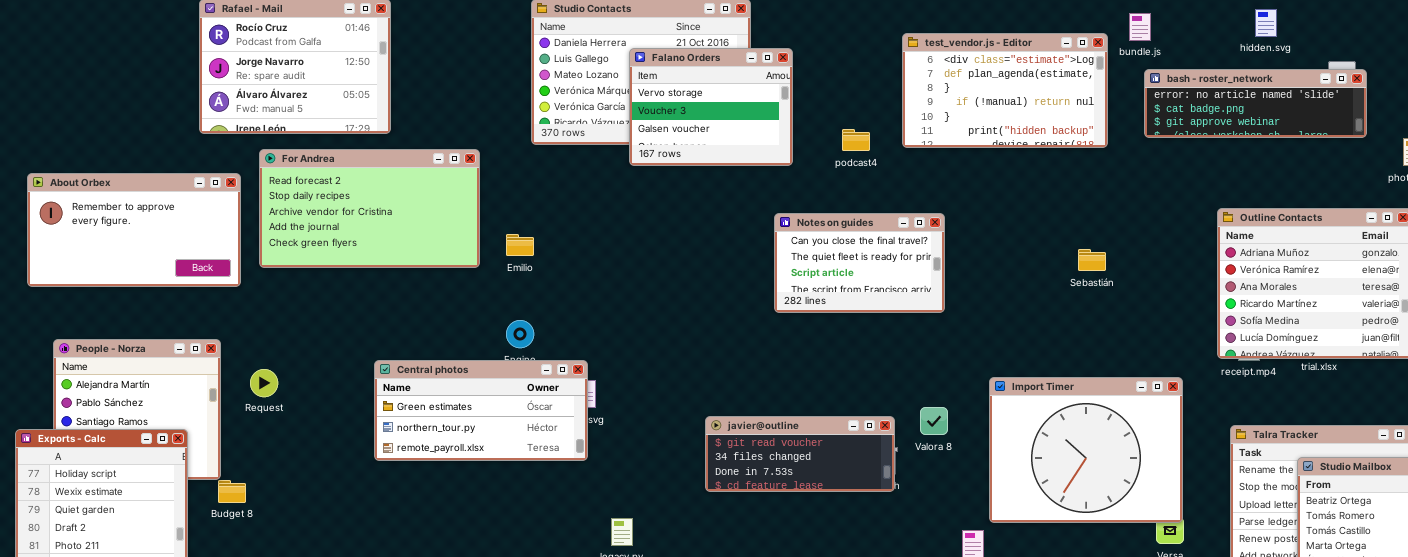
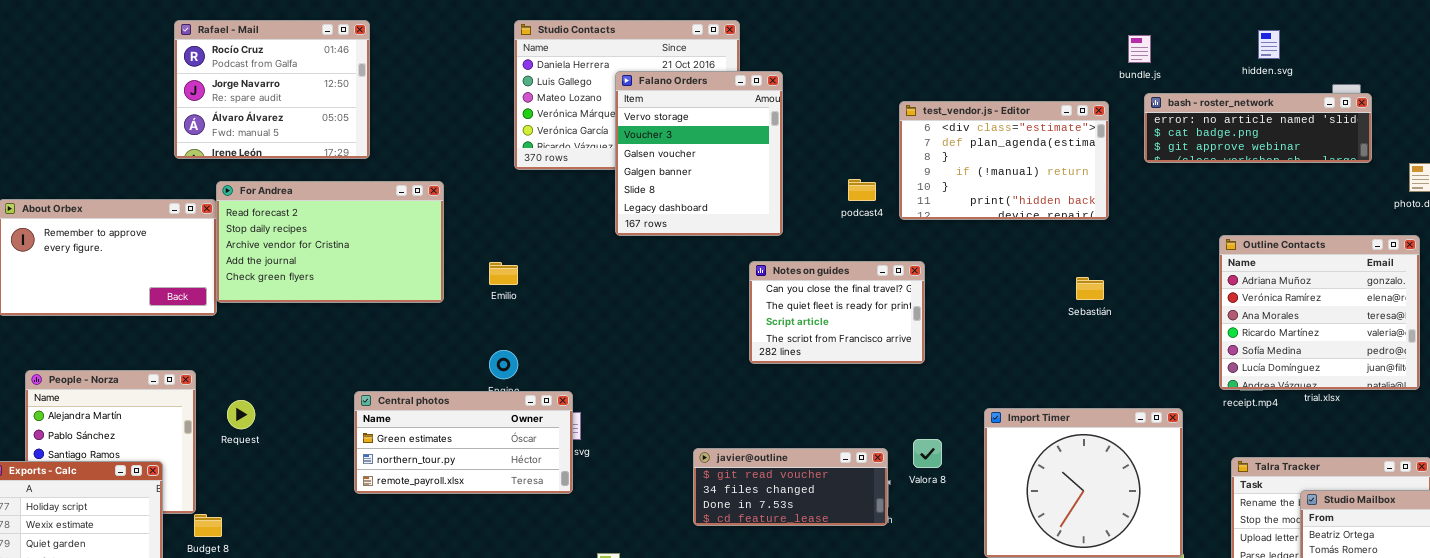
test_vendor.js - Editor: [902,33,1108,148] -> [899,101,1109,220], moved
Falano Orders: [629,48,793,166] -> [615,71,783,236], resized
podcast4: [842,129,870,151] -> [848,179,876,201], moved
For Andrea: [259,149,480,268] -> [216,181,444,303], moved
Notes on guides: [774,213,945,313] -> [749,261,925,364], moved

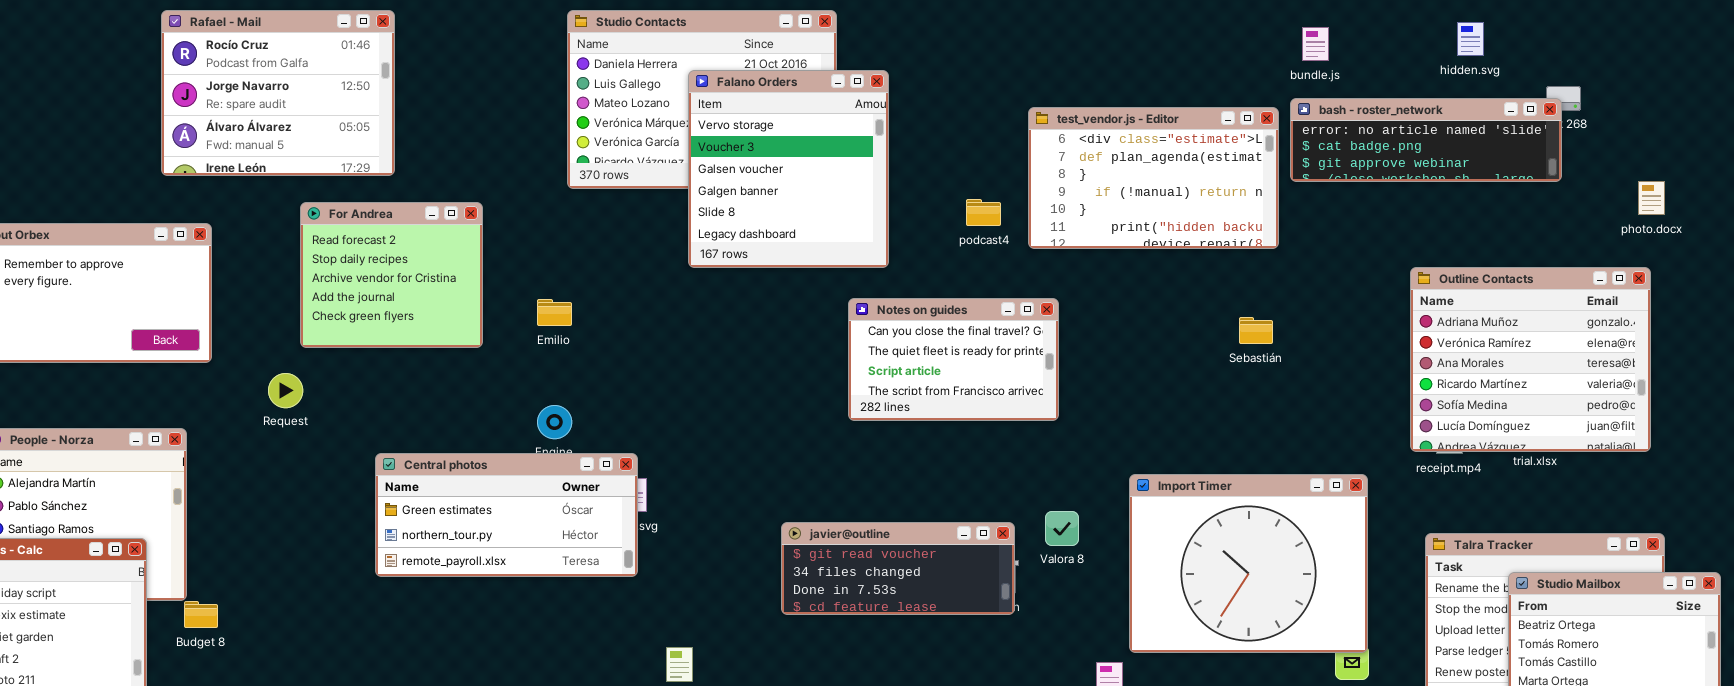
bash - roster_network: [1144,93,1372,163] -> [1290,98,1562,182], moved
For Andrea: [216,181,444,303] -> [300,202,483,348], resized
Request: [227,400,255,429] -> [268,373,303,408], moved

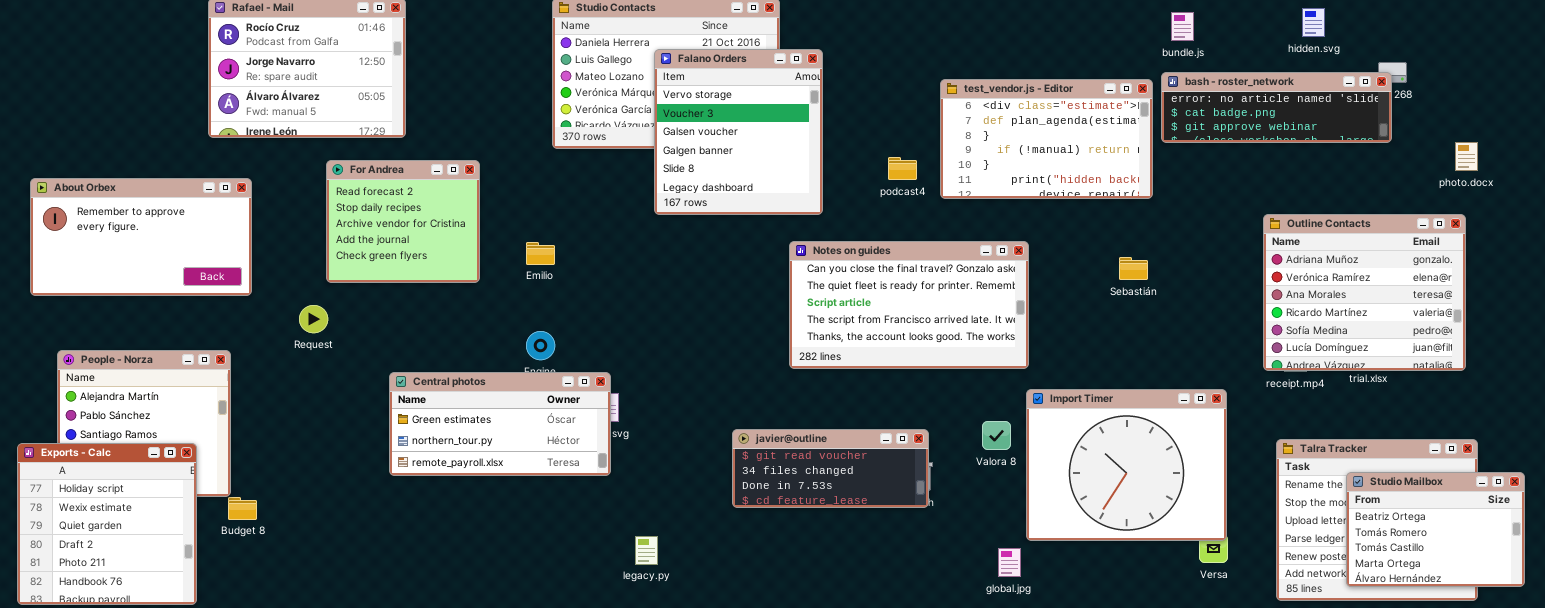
Notes on guides: [848,298,1059,421] -> [789,241,1029,369], resized
Valora 8: [1045,511,1079,546] -> [982,421,1011,450], moved

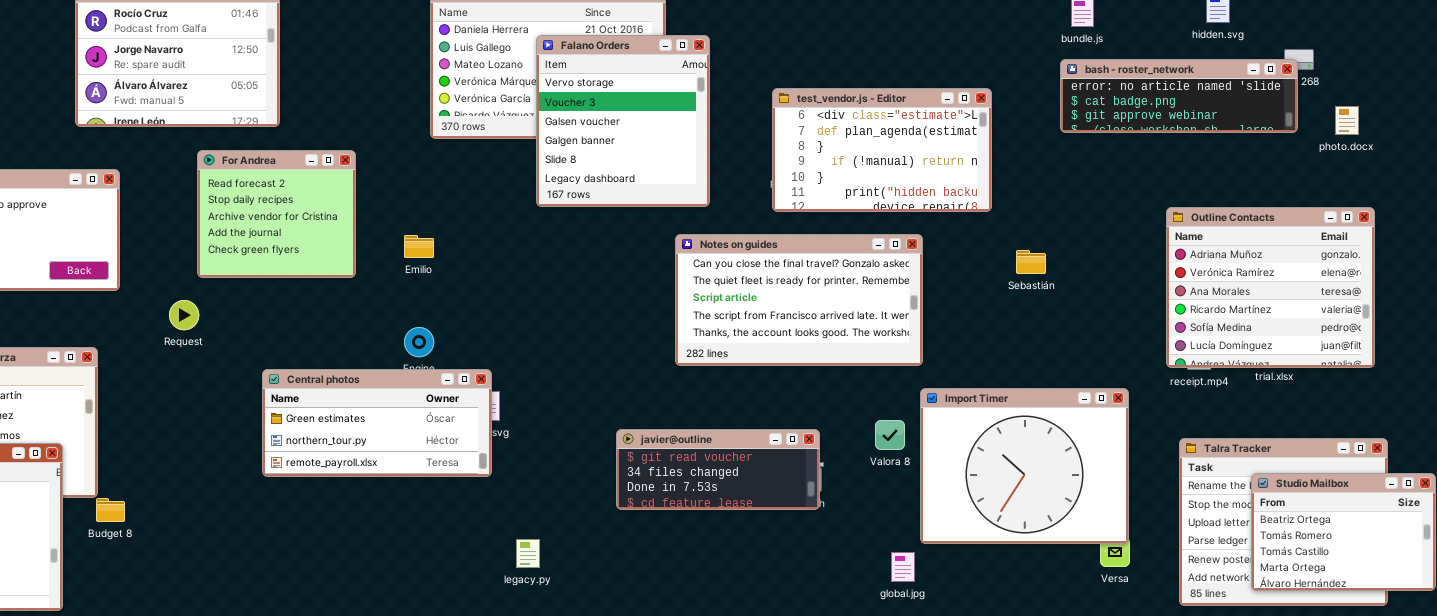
test_vendor.js - Editor: [940,79,1153,199] -> [772,88,992,212], moved
photo.docx: [1455,142,1478,171] -> [1335,106,1359,135], moved

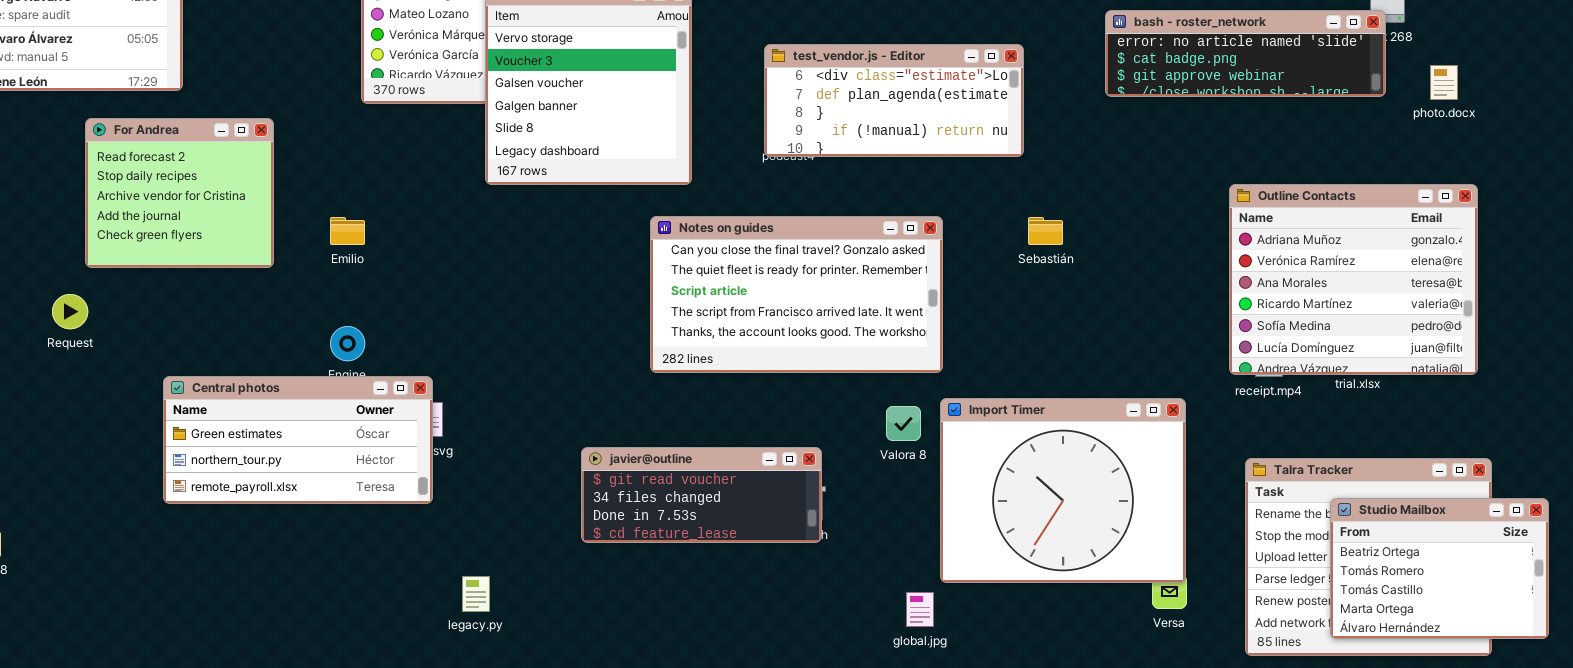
test_vendor.js - Editor: [772,88,992,212] -> [764,44,1024,157], resized
Sebastián: [1016,250,1046,274] -> [1028,217,1063,245], moved
Valora 8: [875,420,905,450] -> [886,406,921,441], moved

